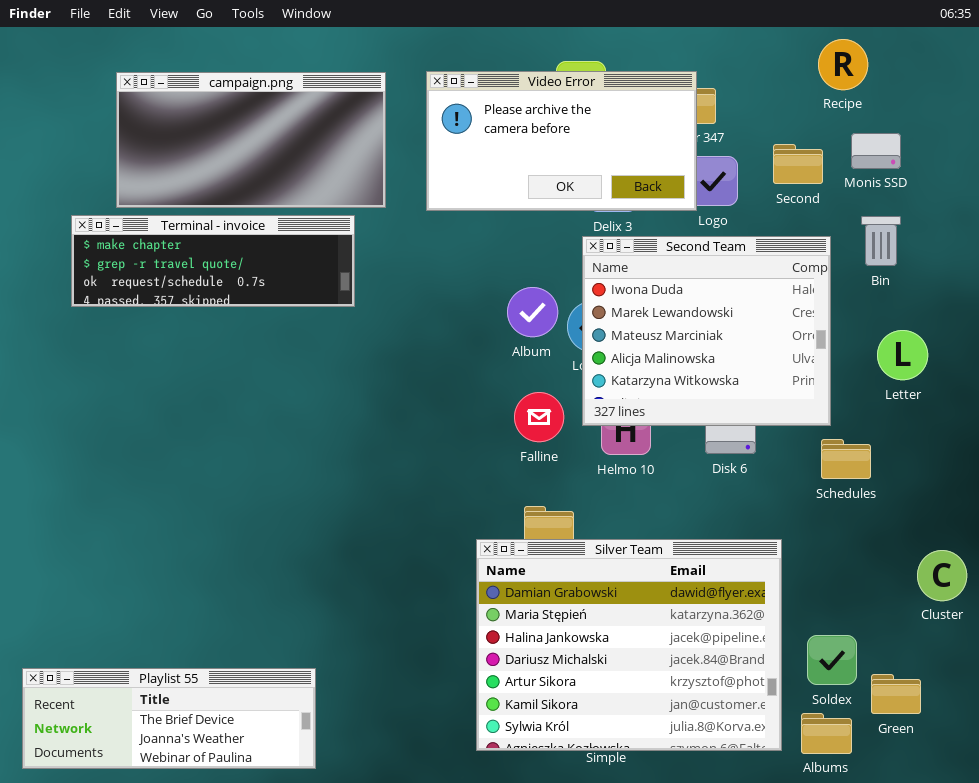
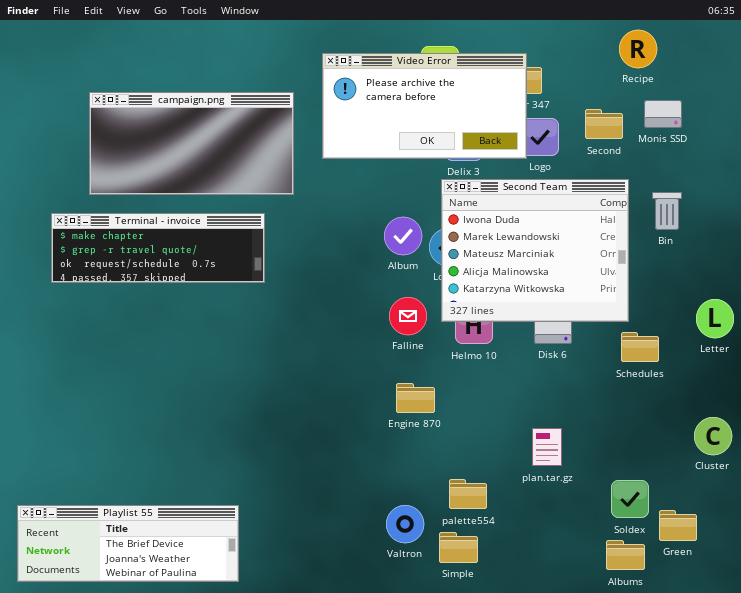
campaign.png: [116,72,386,208] -> [89,92,294,195], moved
Terminal - invoice: [71,215,355,307] -> [51,213,265,283], moved
Bin: [861,216,901,266] -> [652,192,682,230], moved
Letter: [877,330,928,380] -> [696,299,734,338], moved
Silver Team: [476,539,782,751] -> none, closed

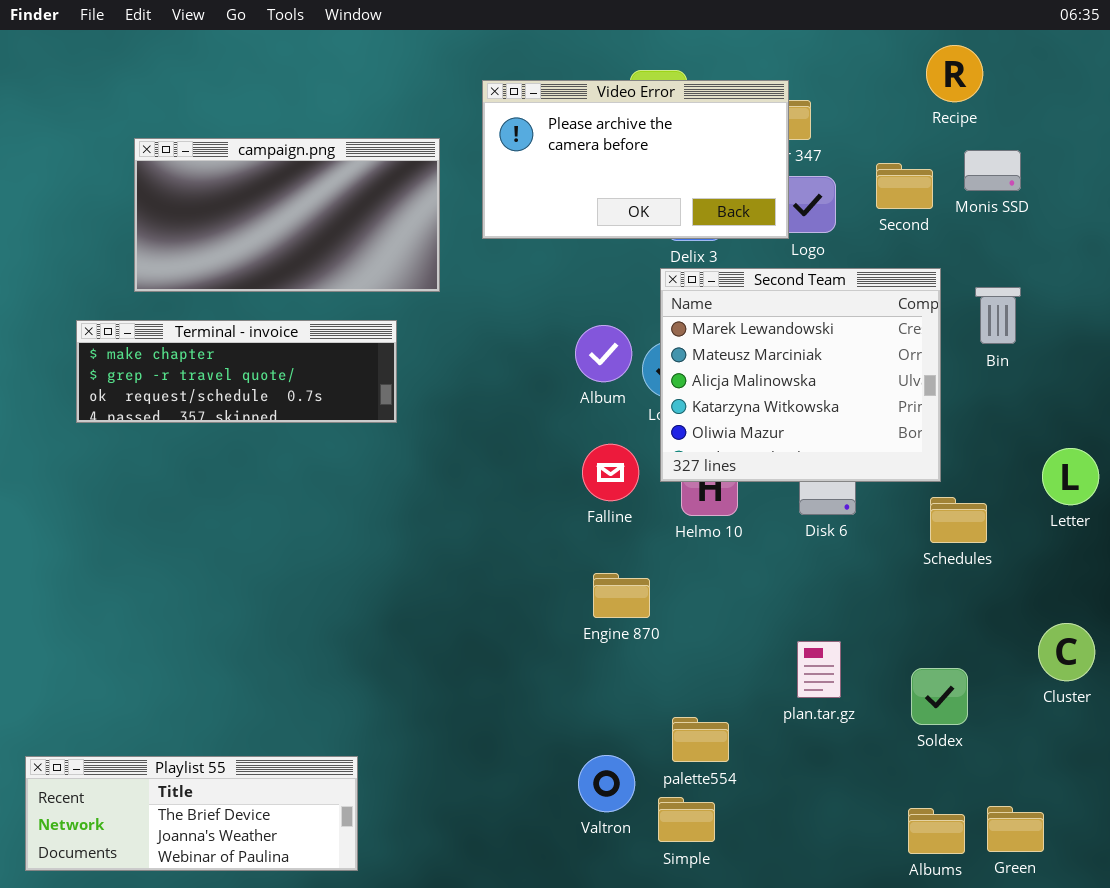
Second Team: [441,179,629,322] -> [660,268,941,482], scrolled down 1 row
Soldex: [611,480,649,518] -> [911,668,968,725], moved
Green: [659,510,697,541] -> [987,806,1044,852], moved

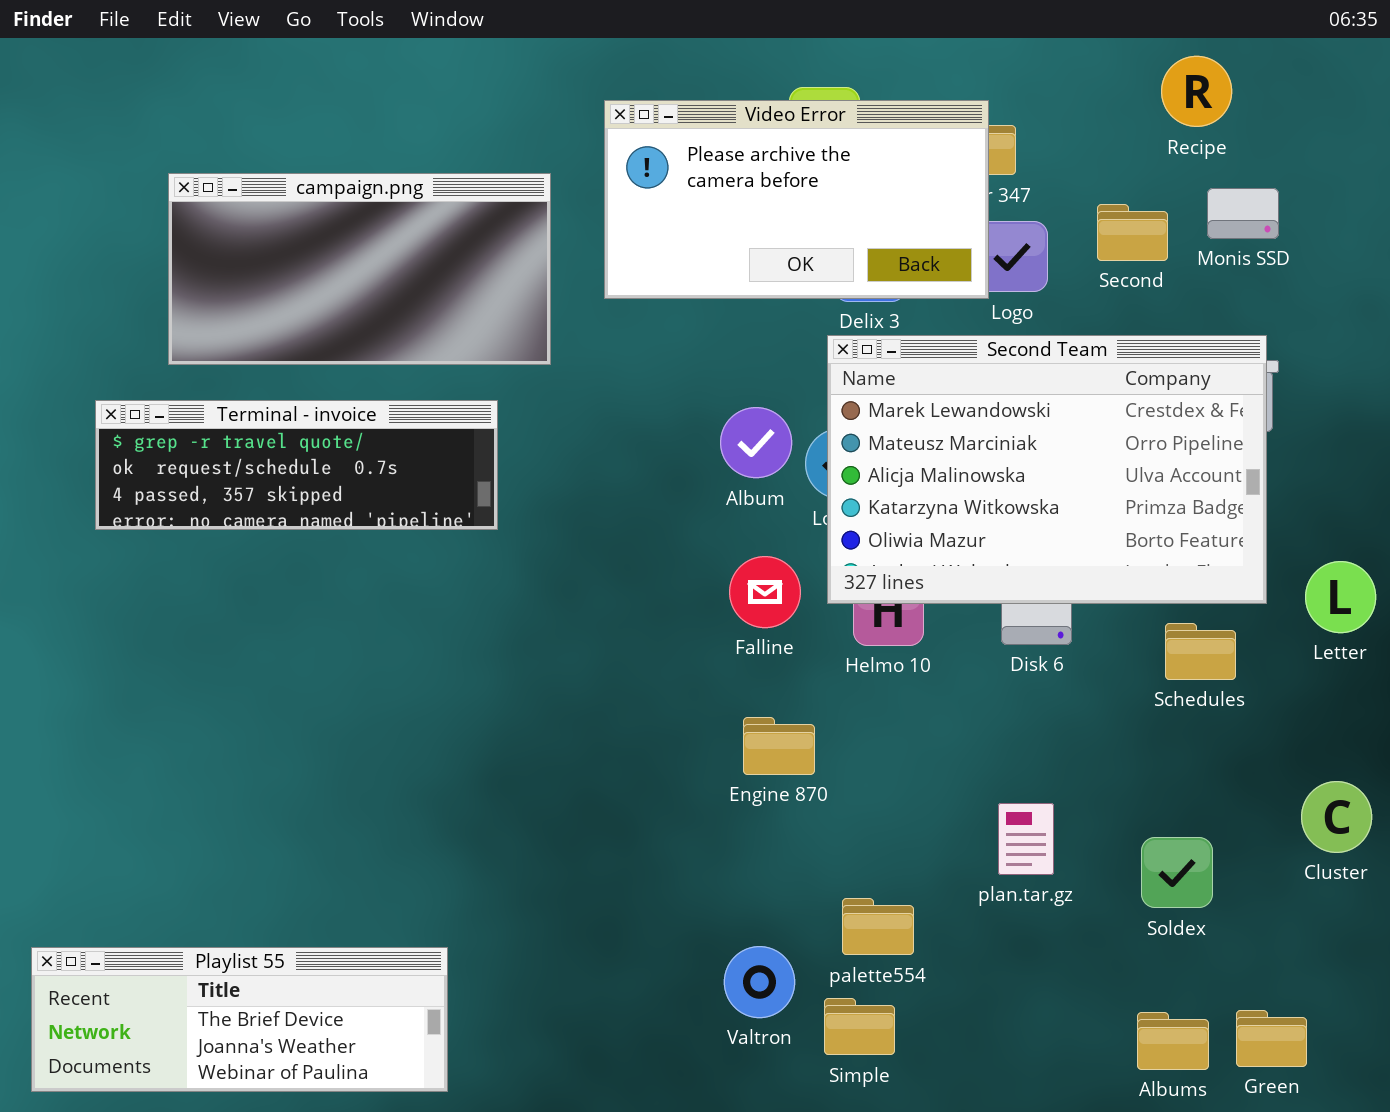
Second Team: [660,268,941,482] -> [827,335,1267,604], resized
Terminal - invoice: [76,320,397,423] -> [95,400,498,530], scrolled down 1 row

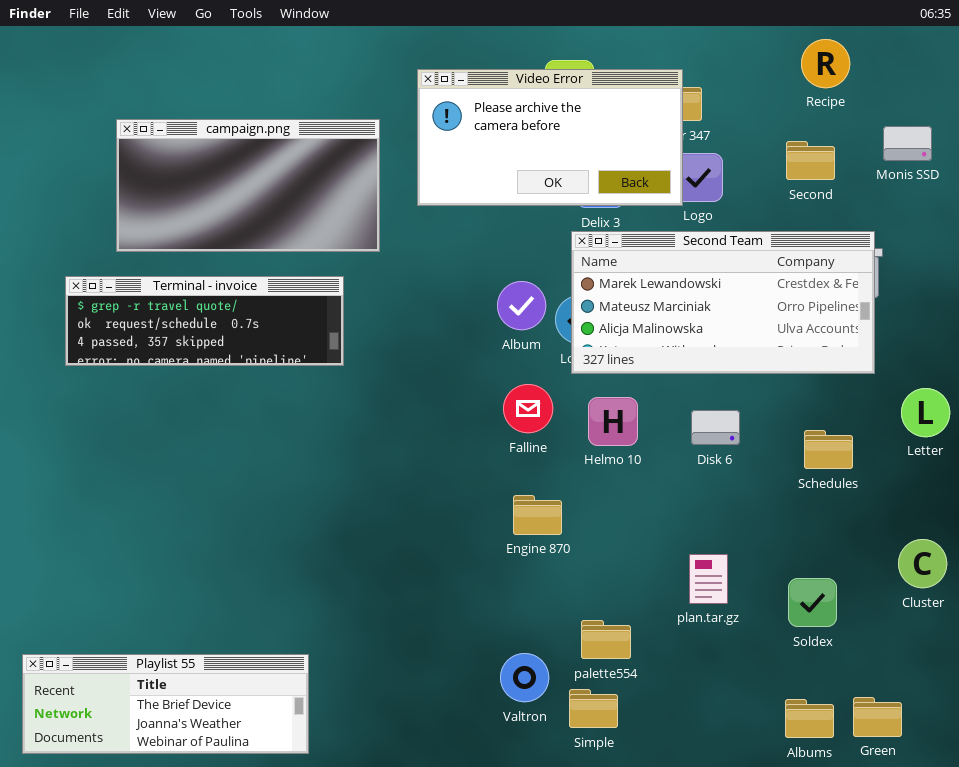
Monis SSD: [1207,188,1279,239] -> [883,126,932,161], moved
Second: [1097,204,1168,261] -> [786,141,835,180], moved
Second Team: [827,335,1267,604] -> [571,231,875,374], resized

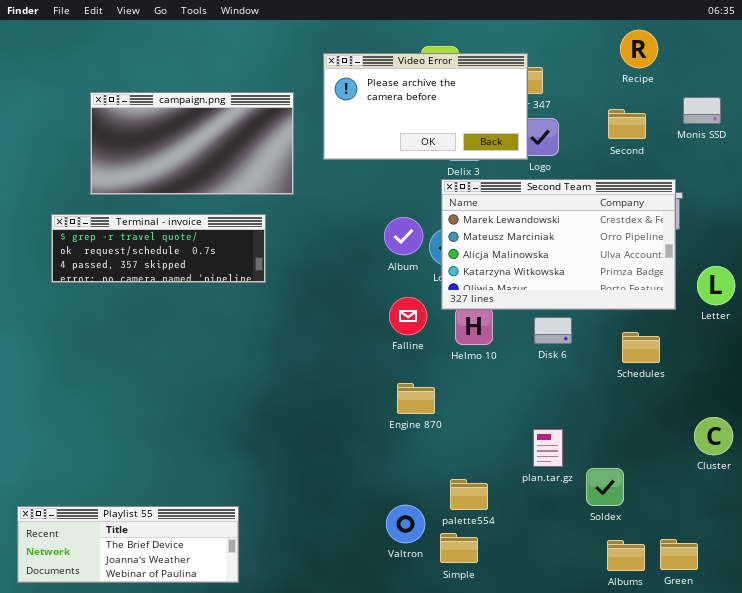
Second Team: [571,231,875,374] -> [441,179,676,310], resized
Letter: [901,388,950,437] -> [697,266,735,305], moved
Soldex: [788,578,837,627] -> [586,468,624,506], moved

